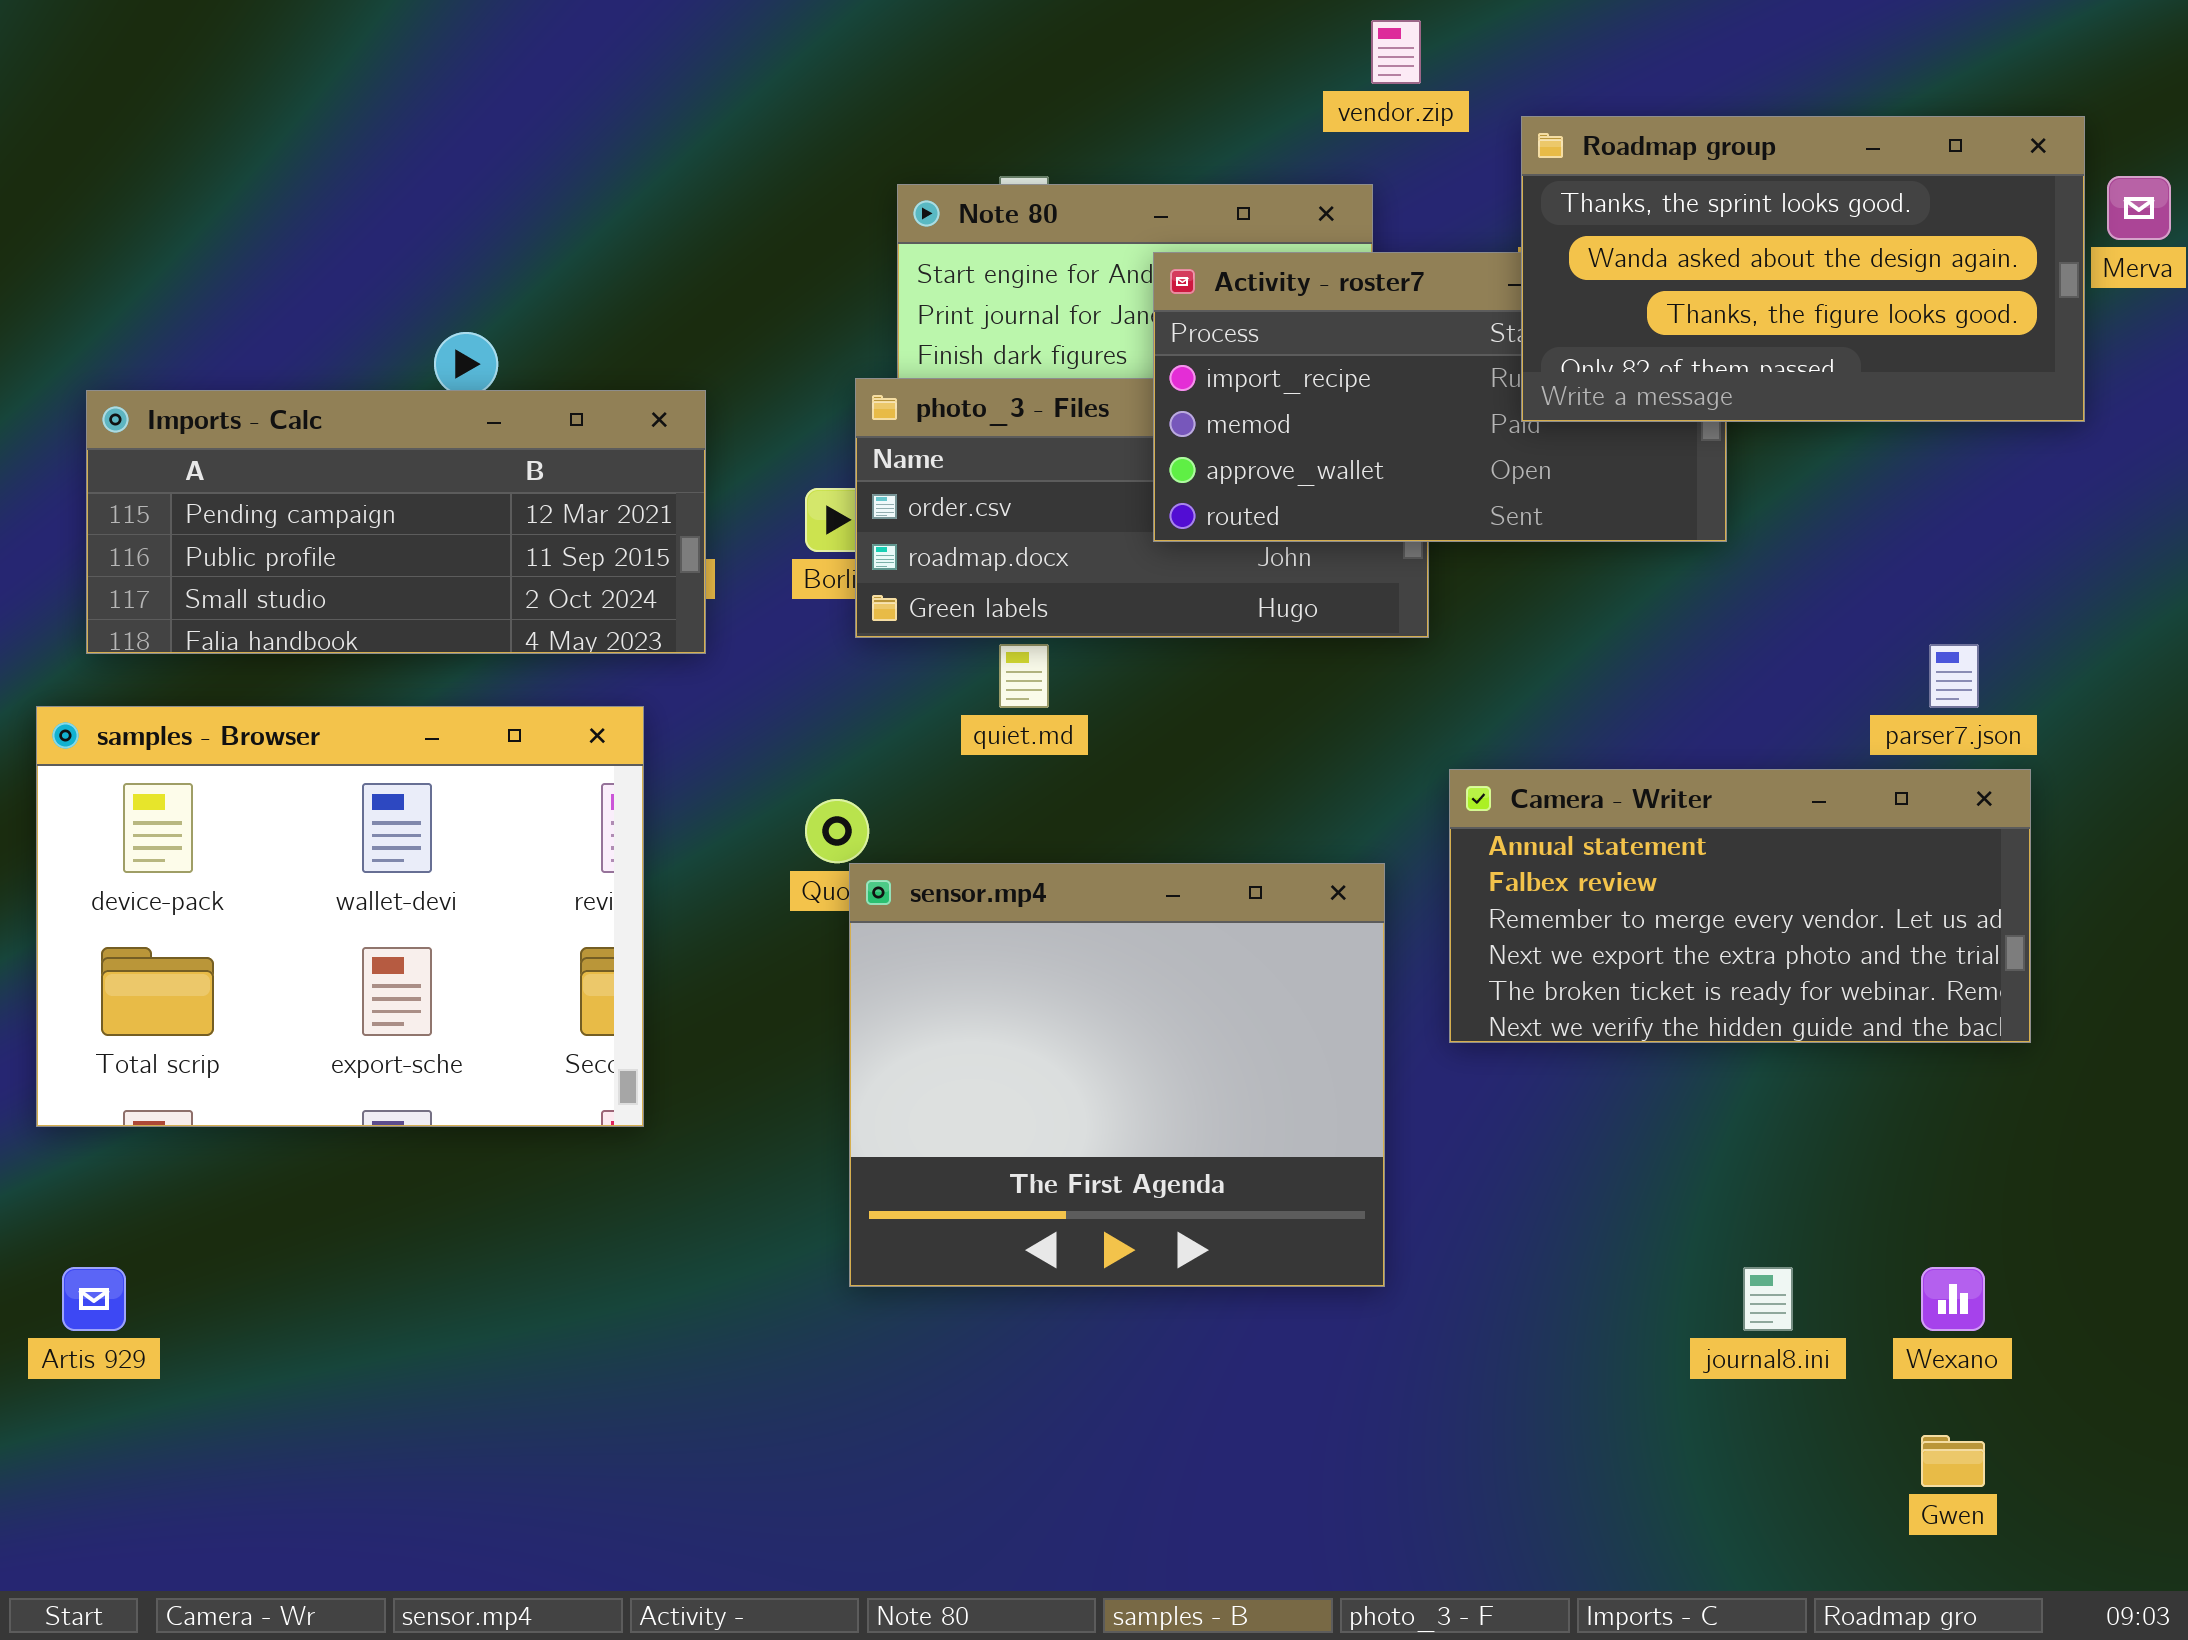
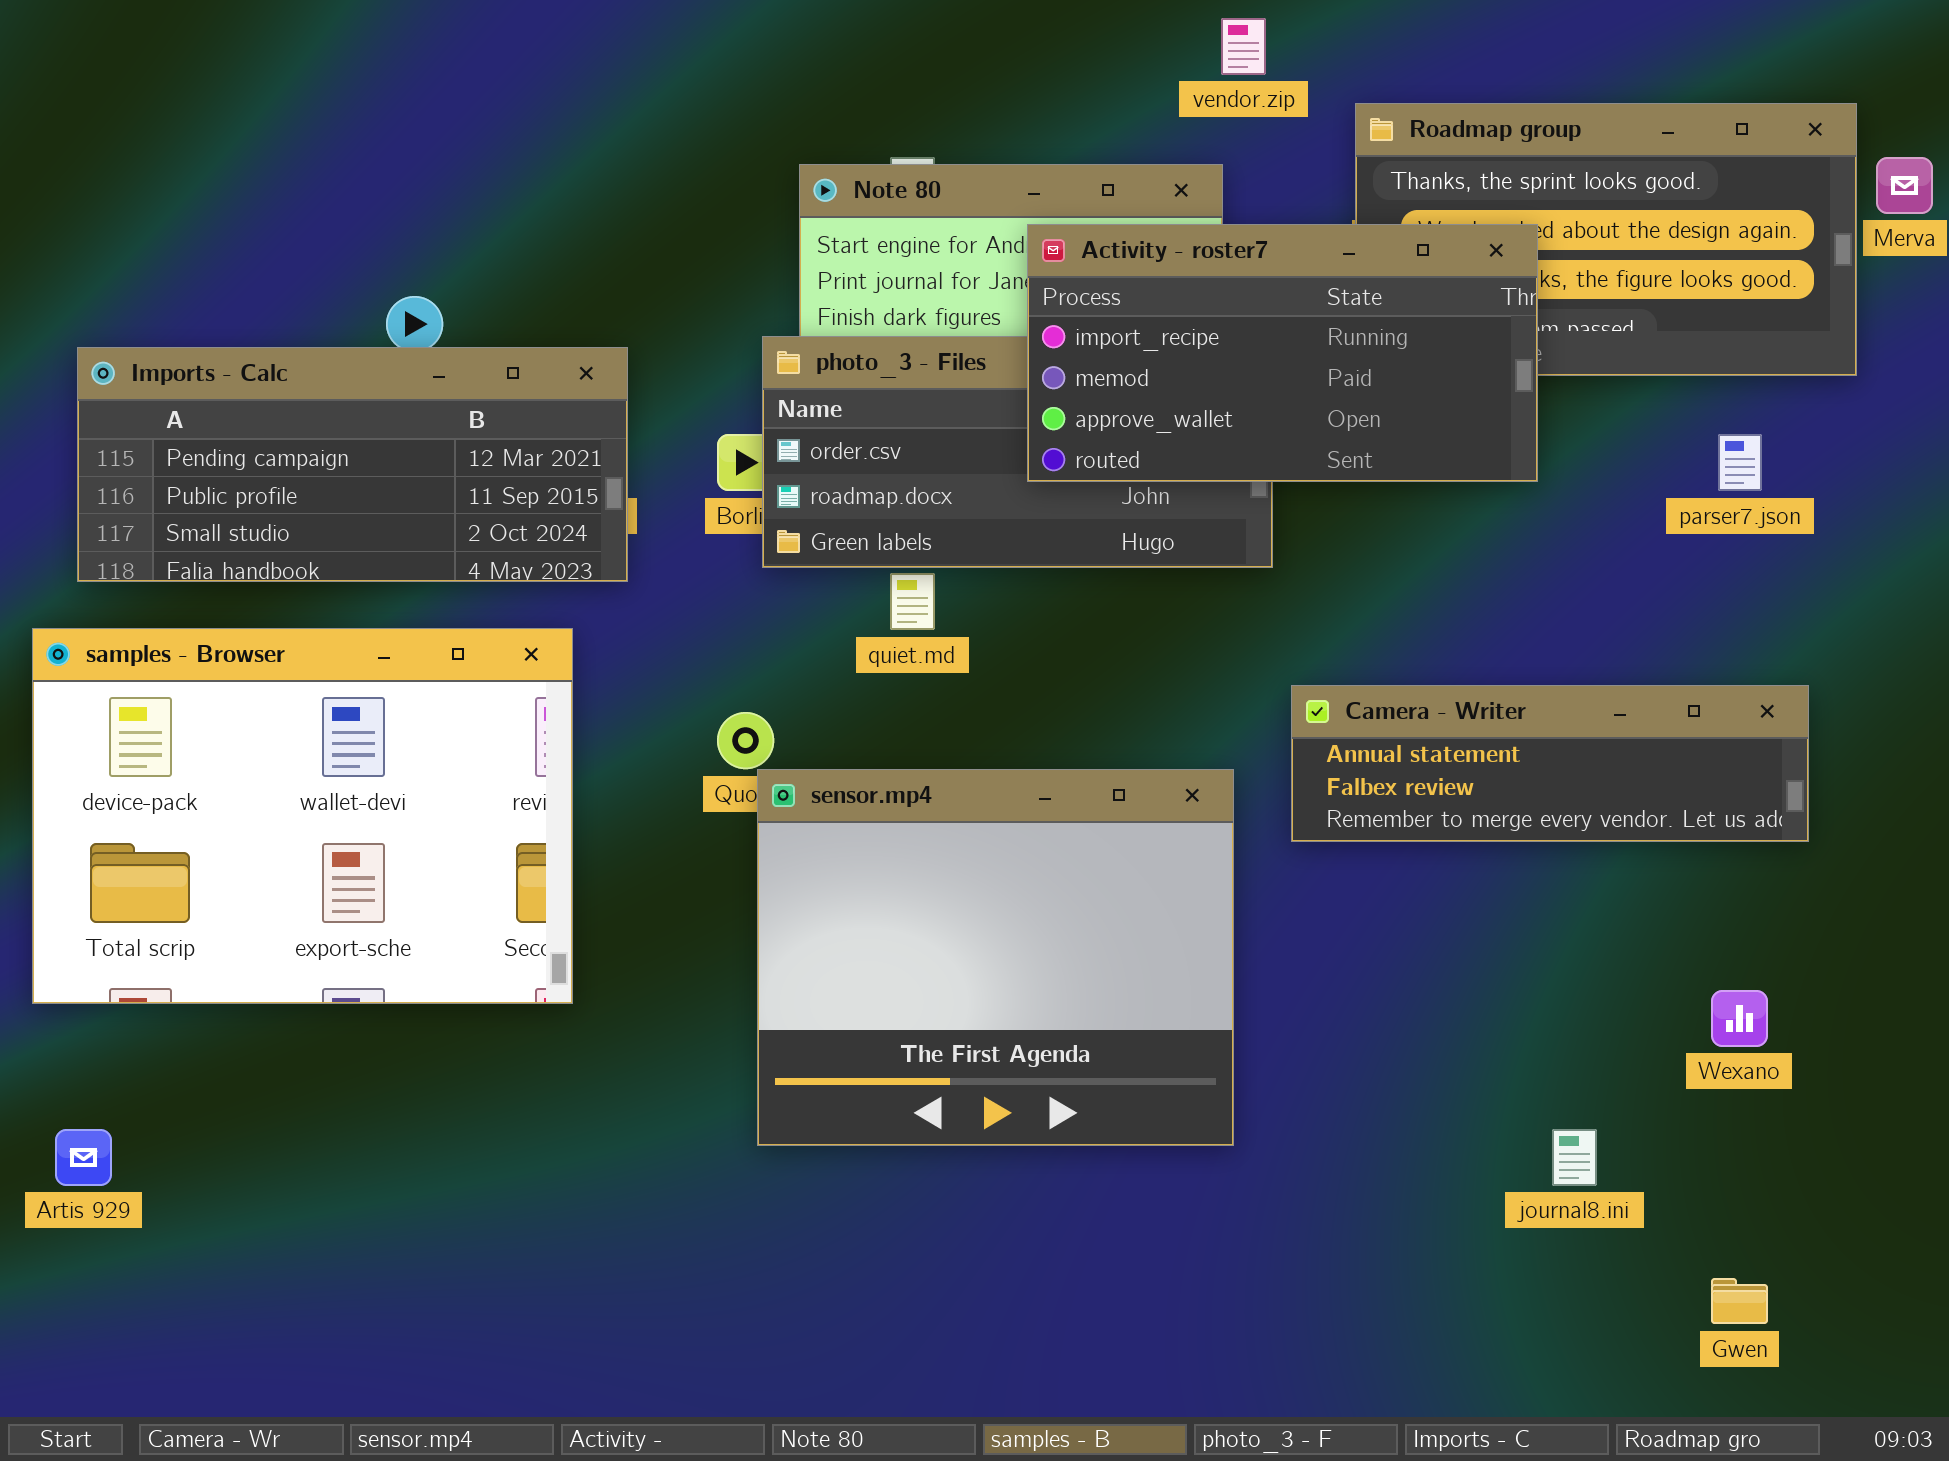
Activity - roster7: [1153,252,1727,542] -> [1027,224,1538,482], raised
parser7.json: [1929,644,1979,708] -> [1718,434,1762,491], moved
Camera - Writer: [1449,769,2031,1043] -> [1291,685,1809,842], resized
Wexano: [1921,1267,1985,1331] -> [1711,990,1768,1047], moved

